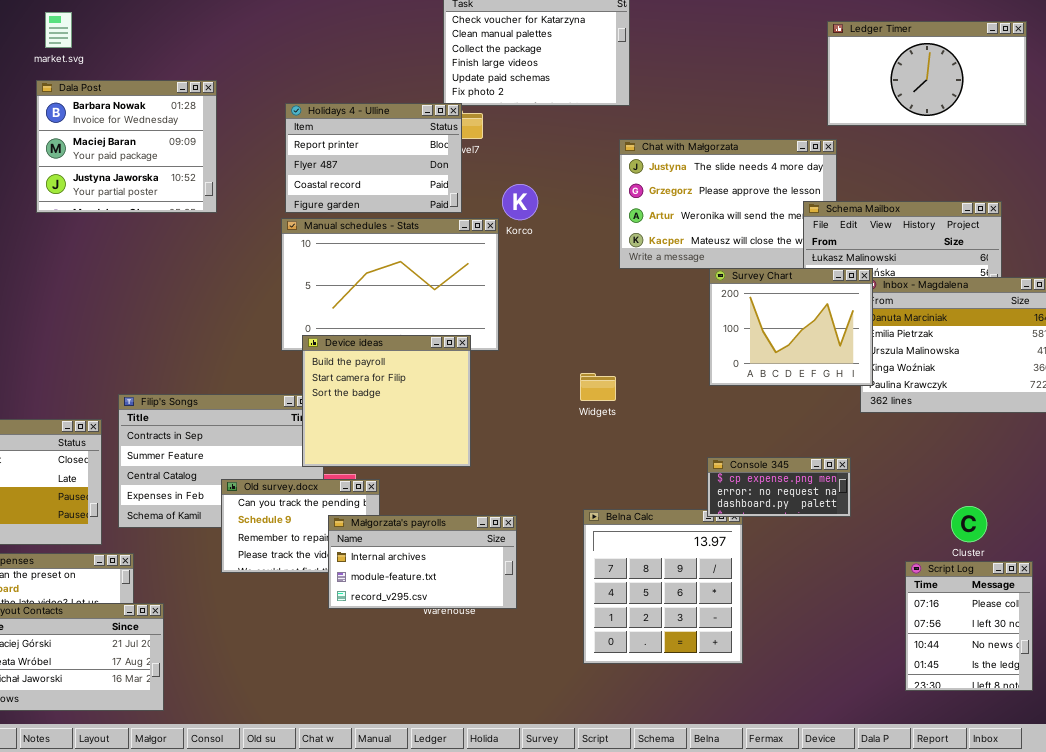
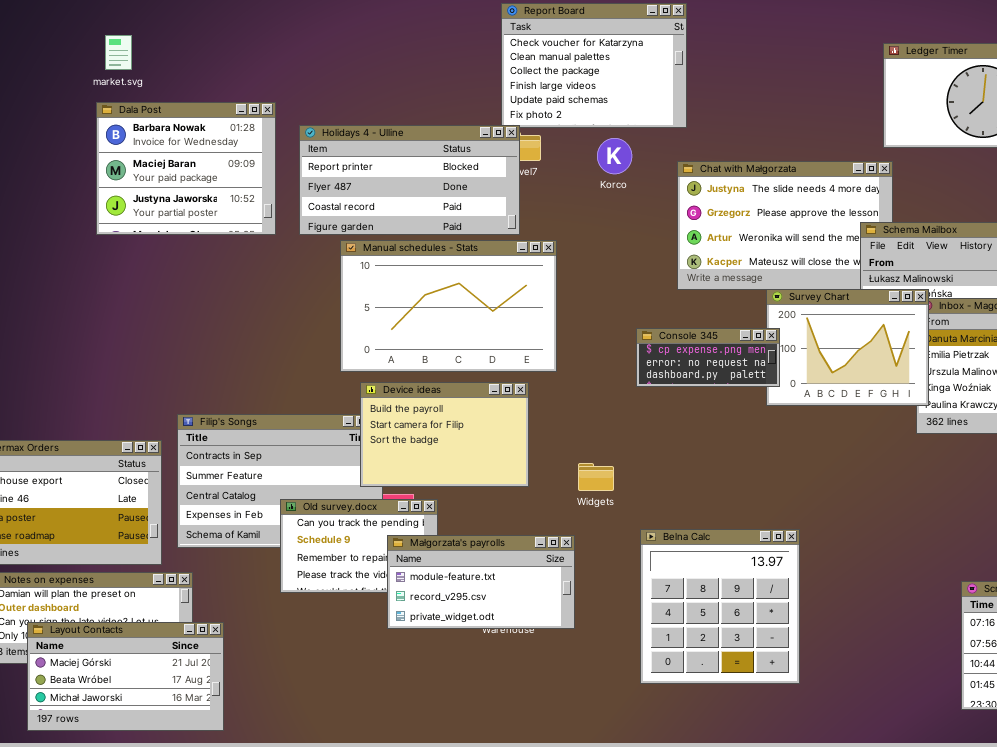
Holidays 4 - Ulline: [285,103,462,213] -> [299,125,520,235], resized
Korco: [502,184,538,220] -> [597,138,632,174], moved
Device ideas: [302,335,471,467] -> [360,382,529,487], resized
Widgets: [580,373,616,401] -> [578,463,614,491], moved
Console 345: [707,457,851,517] -> [636,328,780,387], moved
Małgorzata's payrolls: [328,515,517,609] -> [387,535,575,629], scrolled down 1 row

